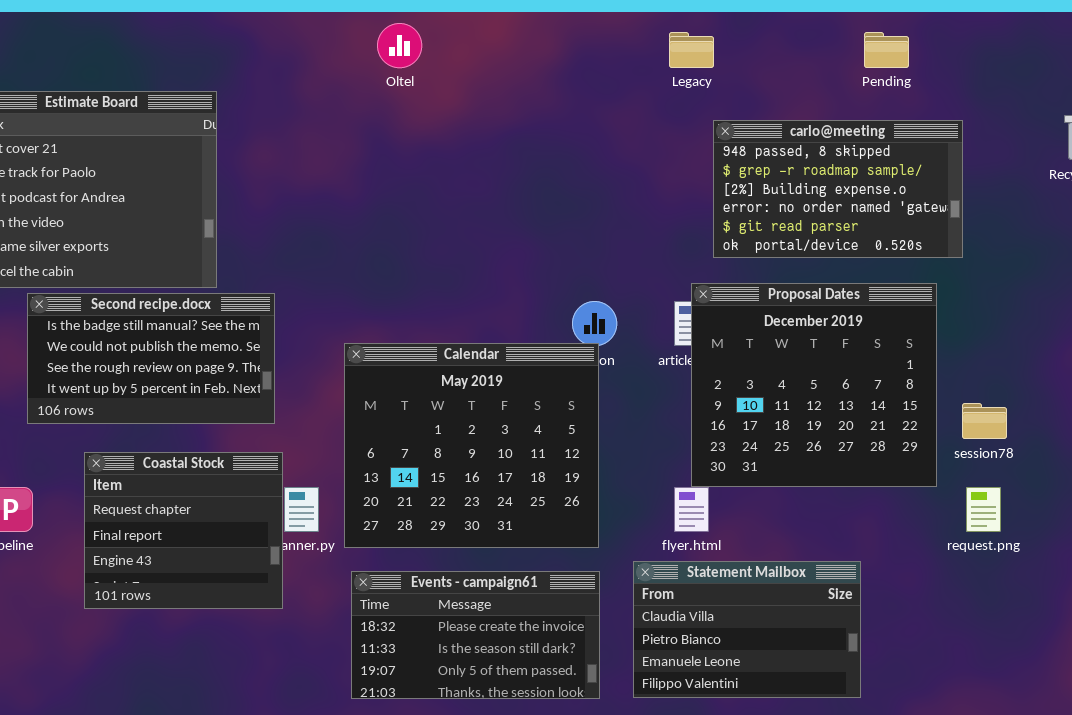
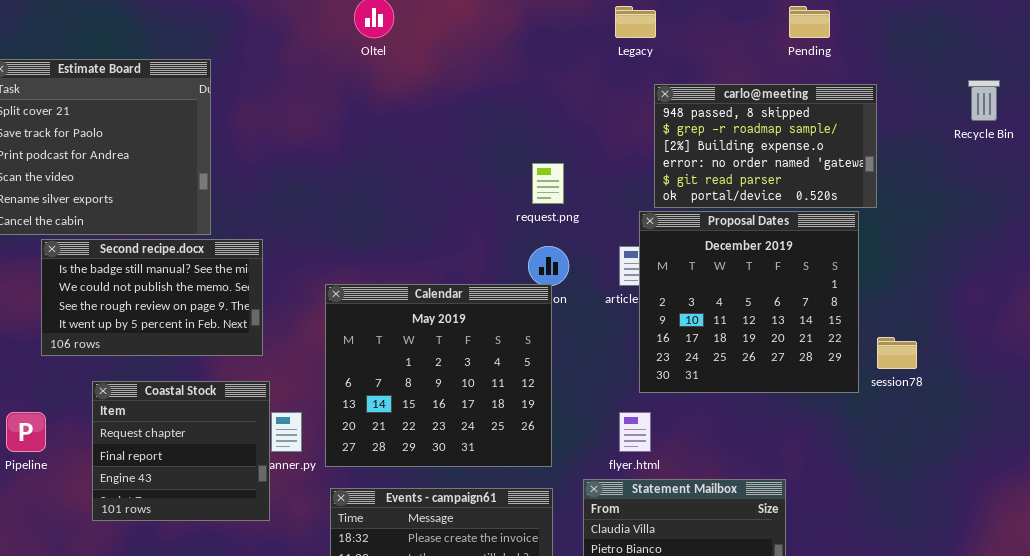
Proposal Dates: [691,283,937,487] -> [639,211,859,393], moved
request.png: [966,487,1001,532] -> [532,163,564,204], moved

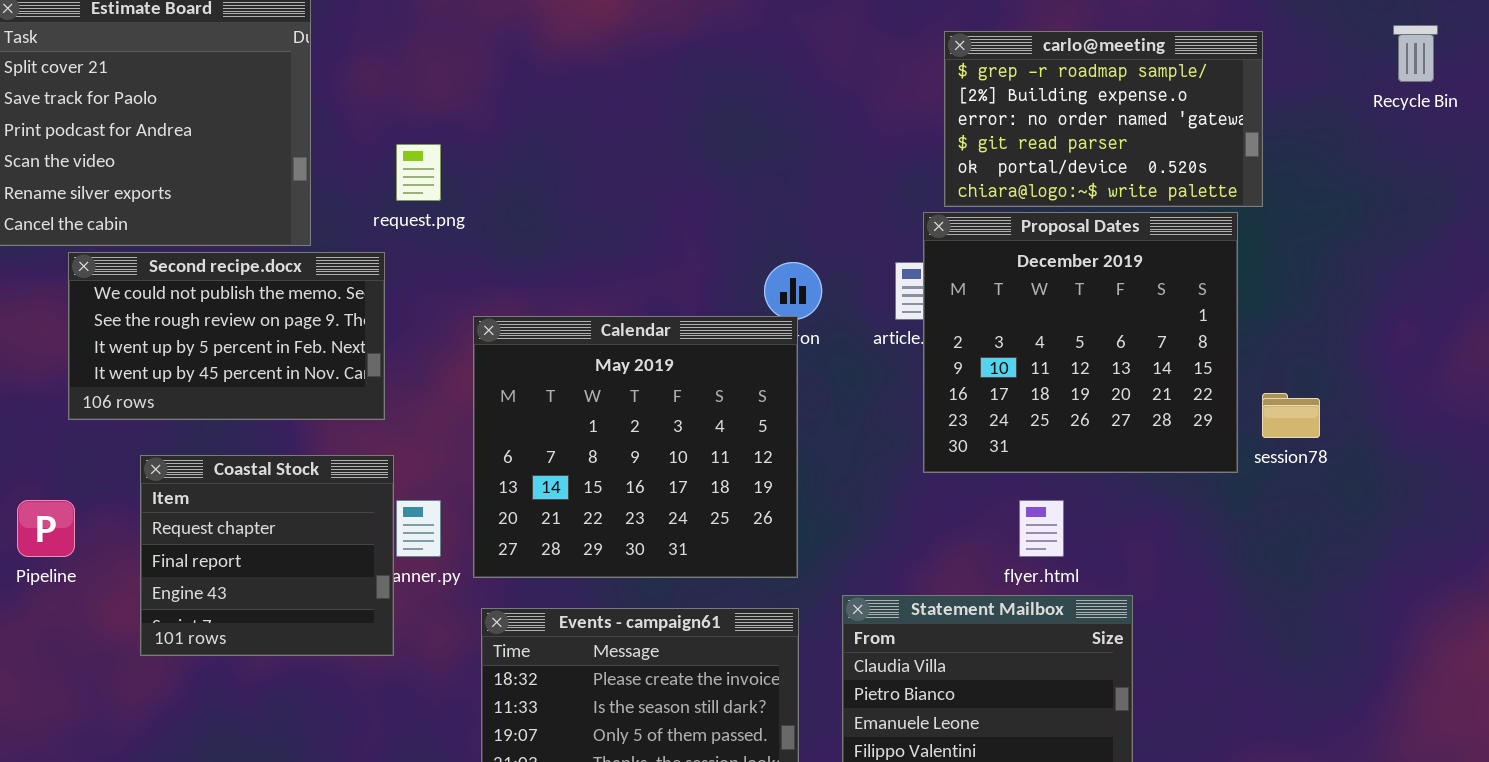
carlo@meeting: [654,84,877,208] -> [944,31,1263,207], scrolled down 1 row
request.png: [532,163,564,204] -> [396,144,441,201], moved
Second recipe.docx: [41,239,263,356] -> [68,252,385,420], scrolled down 1 row
flyer.html: [619,412,651,452] -> [1019,500,1064,557], moved

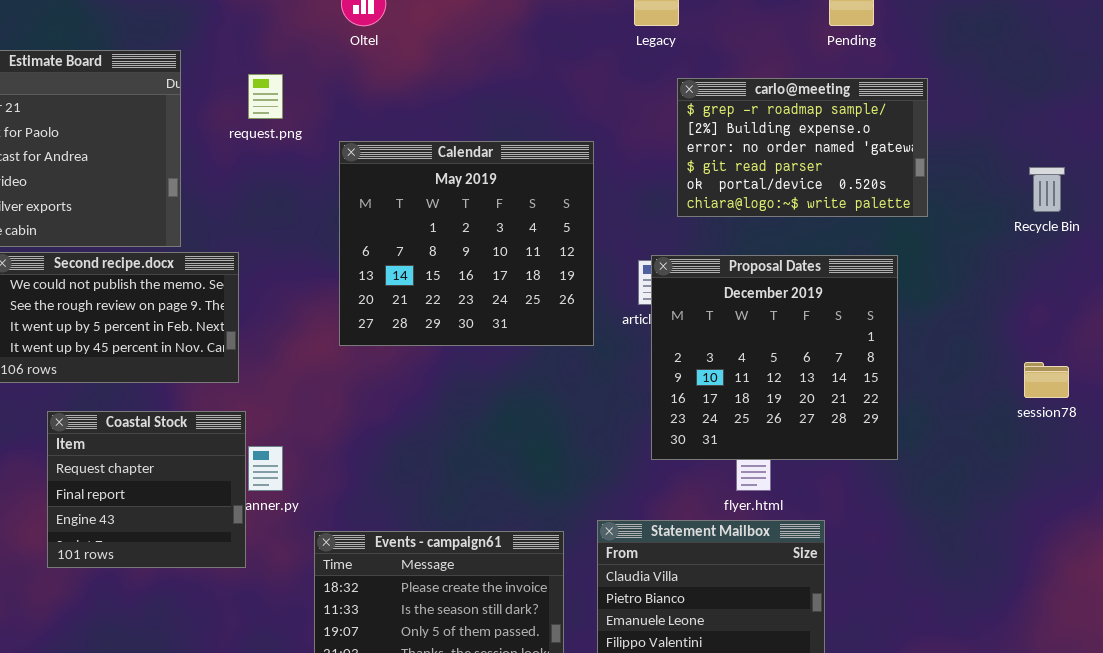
Recycle Bin: [1393,25,1438,82] -> [1029,167,1065,212], moved
request.png: [396,144,441,201] -> [248,74,283,119], moved
Proposal Dates: [923,212,1238,473] -> [651,255,898,460], moved
Calendar: [473,316,798,578] -> [339,141,594,346], moved
session78: [1262,393,1320,438] -> [1024,362,1069,398], moved

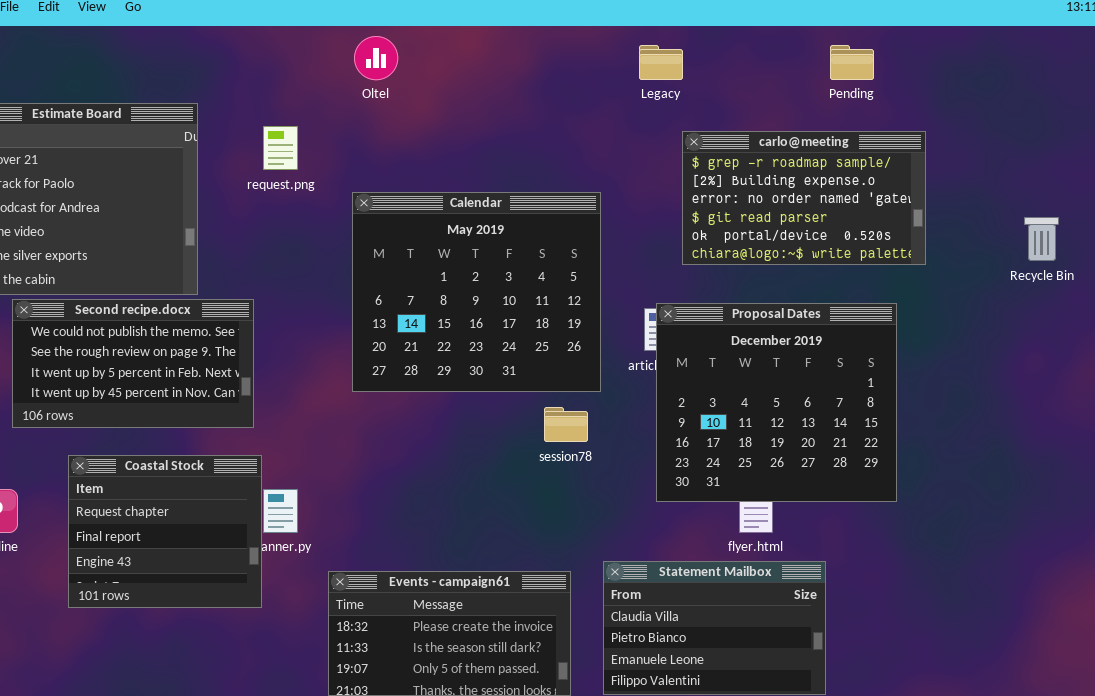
session78: [1024,362,1069,398] -> [544,407,588,442], moved

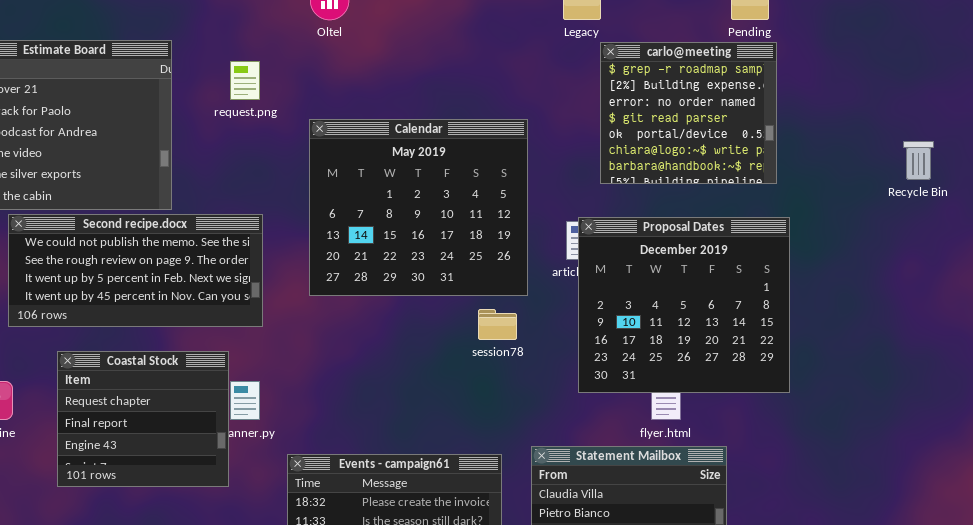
carlo@meeting: [682,131,926,265] -> [600,42,777,184], resized
Second recipe.docx: [12,299,254,428] -> [8,214,263,327], resized

